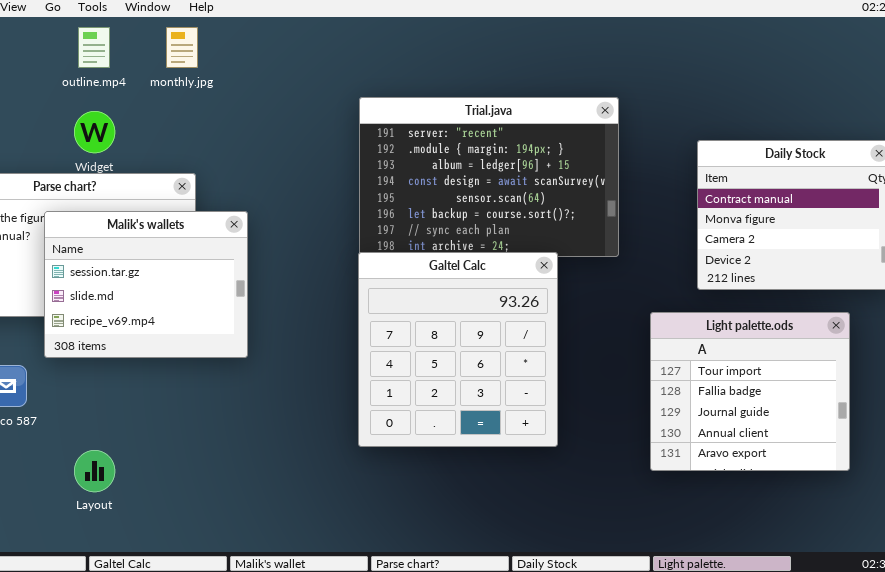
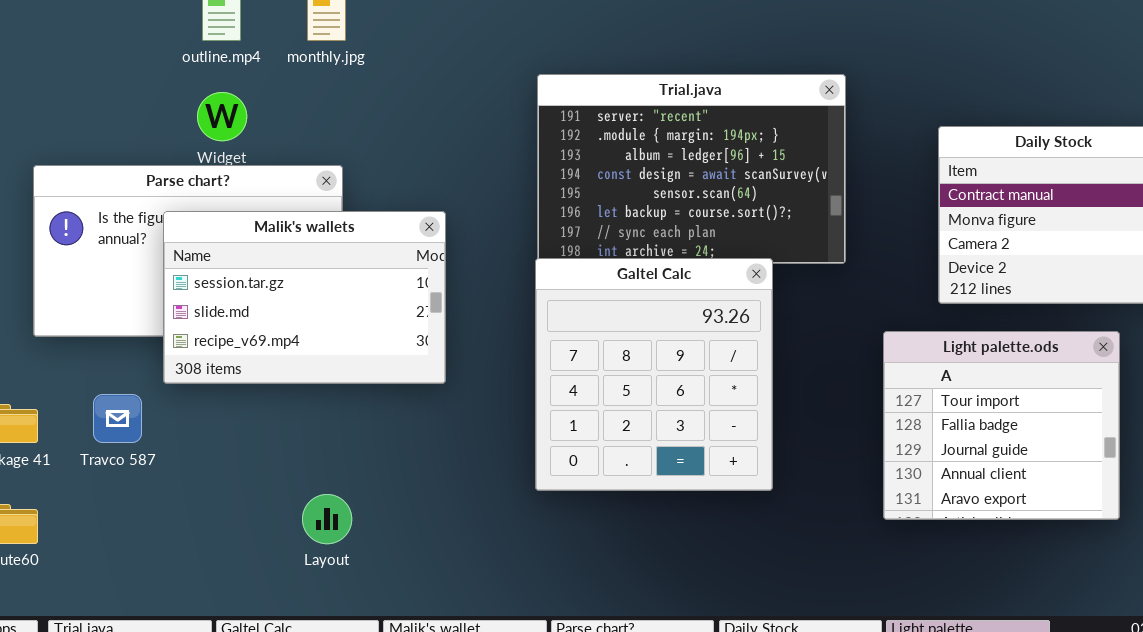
Malik's wallets: [44,211,248,358] -> [163,211,446,384], resized
Layout: [74,450,115,492] -> [302,494,352,544], moved

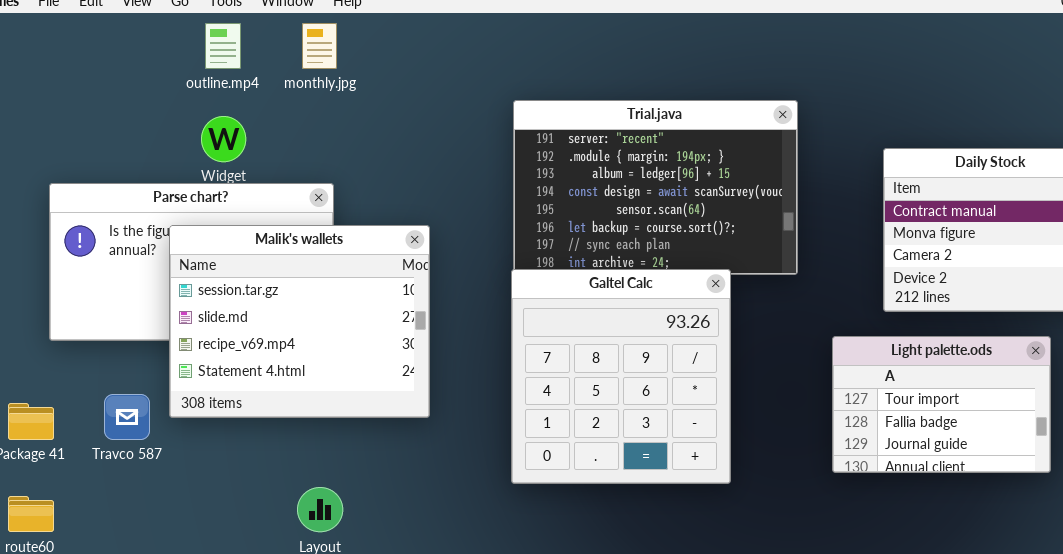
Malik's wallets: [163,211,446,384] -> [169,225,430,418], resized
Light palette.ods: [883,331,1120,520] -> [832,336,1051,473], resized

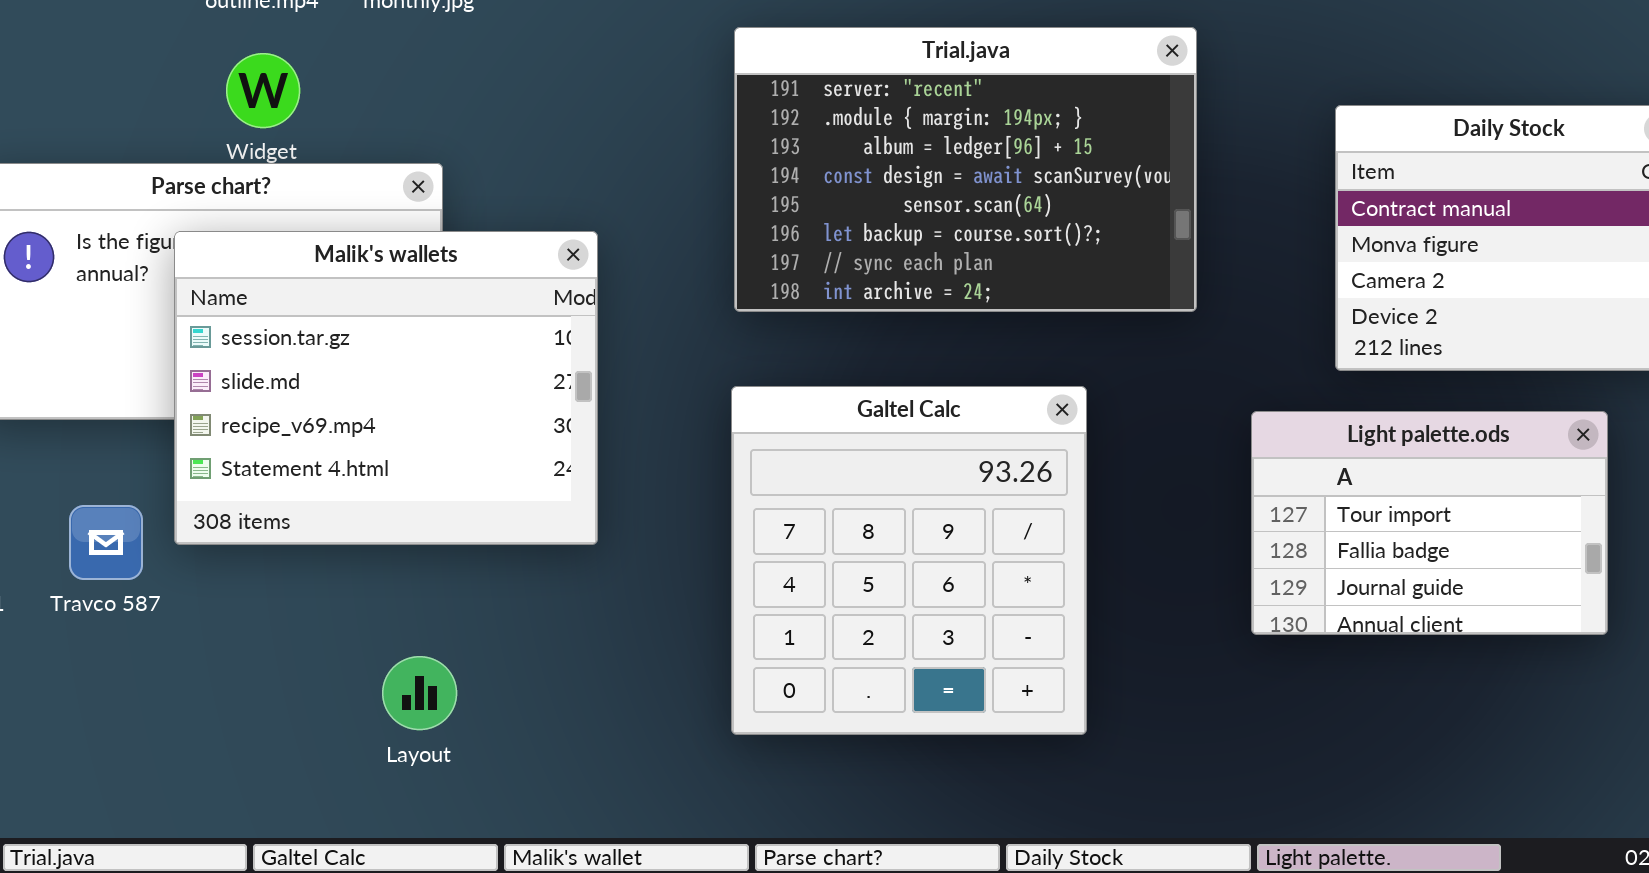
Galtel Calc: [511,269,731,484] -> [731,386,1087,735], moved

